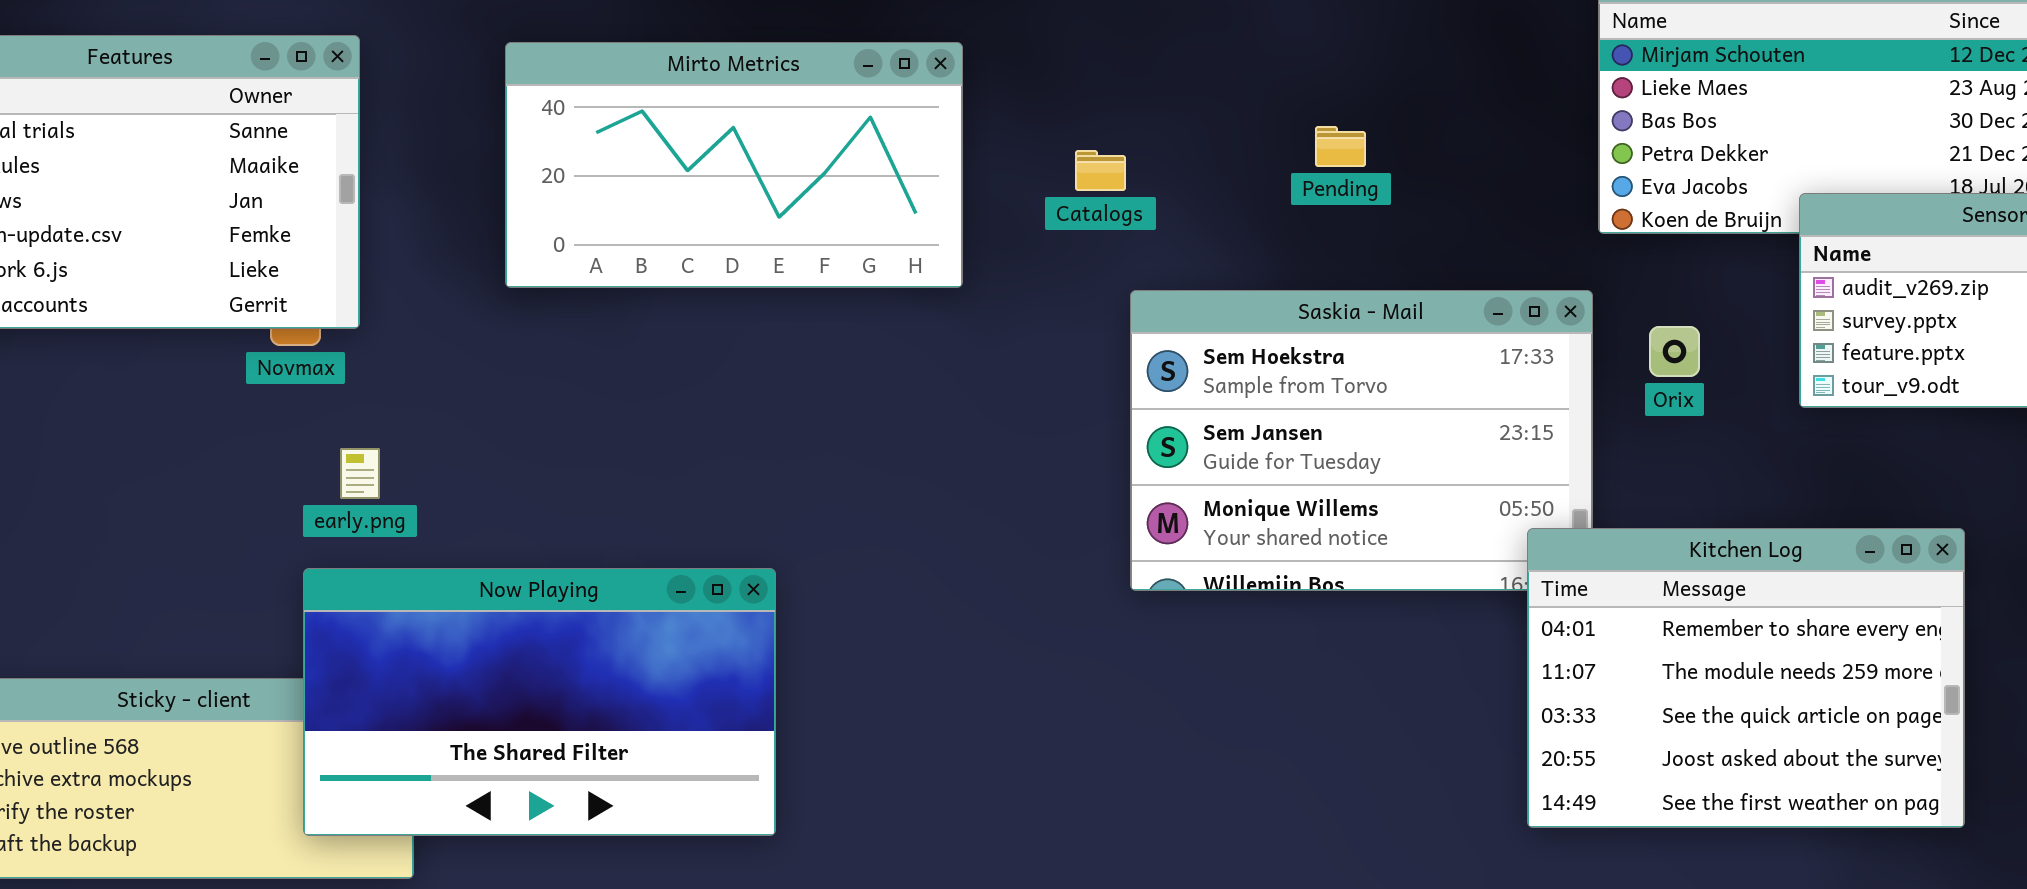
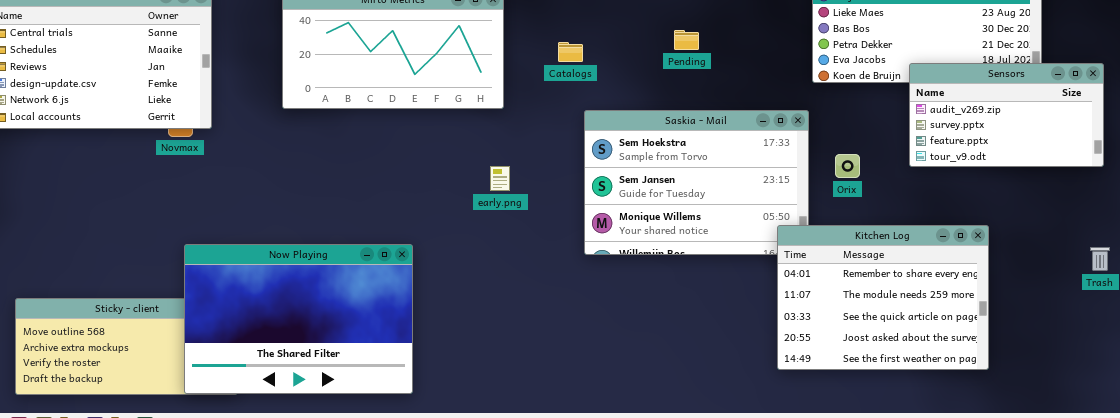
Orix: [1649,326,1700,377] -> [835,154,860,178], moved
early.png: [340,448,380,499] -> [490,166,510,191], moved
Now Playing: [303,568,776,836] -> [184,244,413,394], resized

